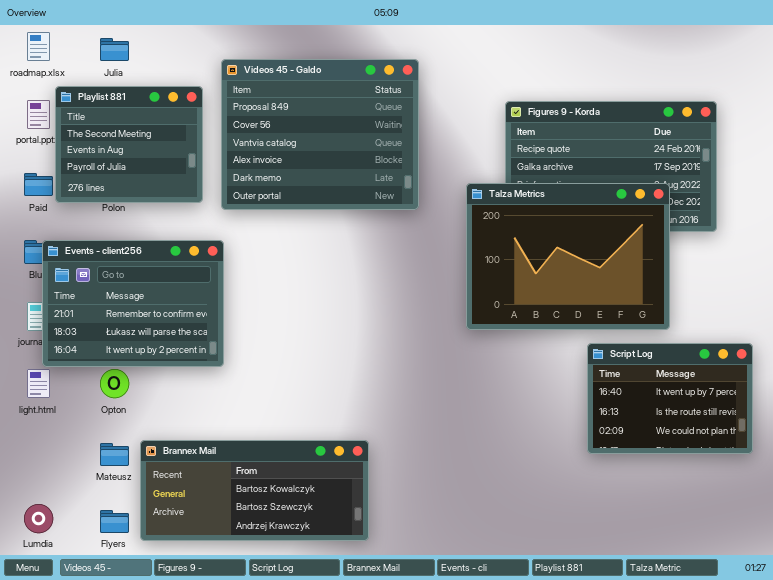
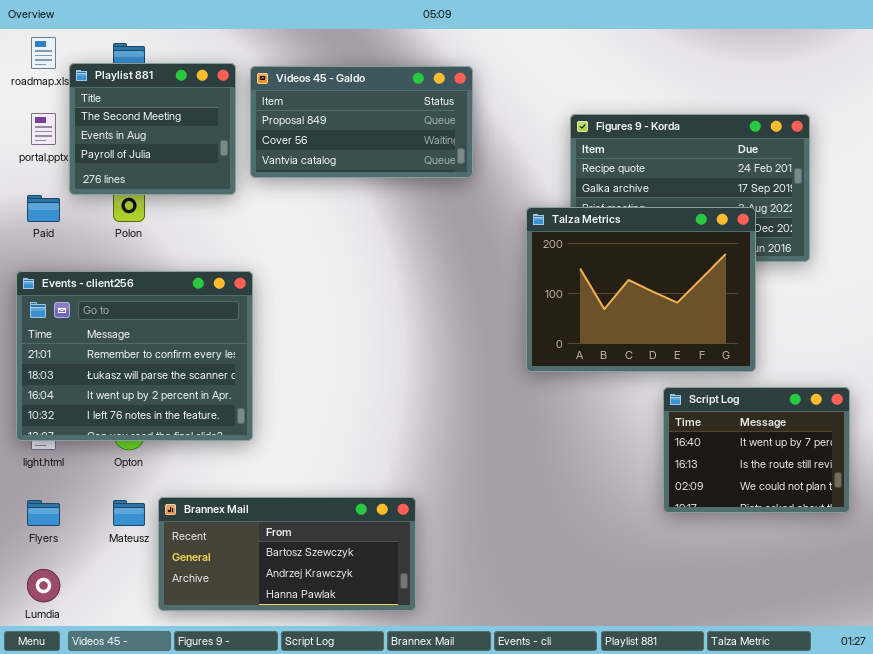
Videos 45 - Galdo: [221,59,419,210] -> [250,66,473,178], resized
Playlist 881: [55,86,203,203] -> [69,63,236,195], moved
Events - client256: [42,240,224,367] -> [16,271,253,441], resized
Brannex Mail: [140,440,369,541] -> [158,497,416,611], scrolled down 1 row
Flyers: [100,510,129,533] -> [27,500,60,526], moved

